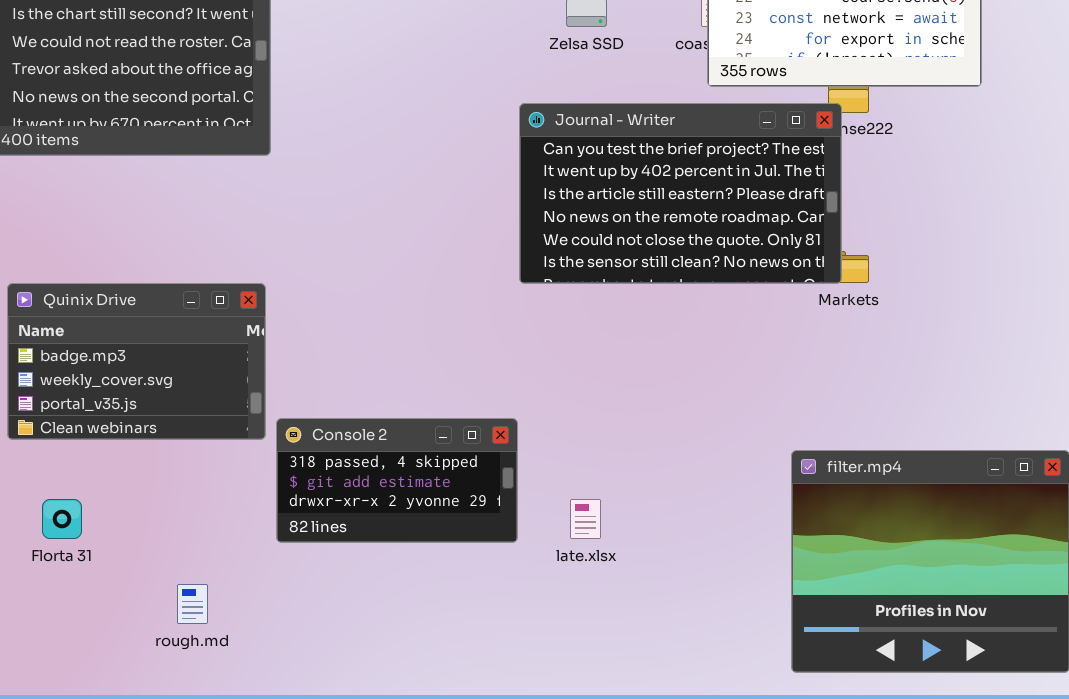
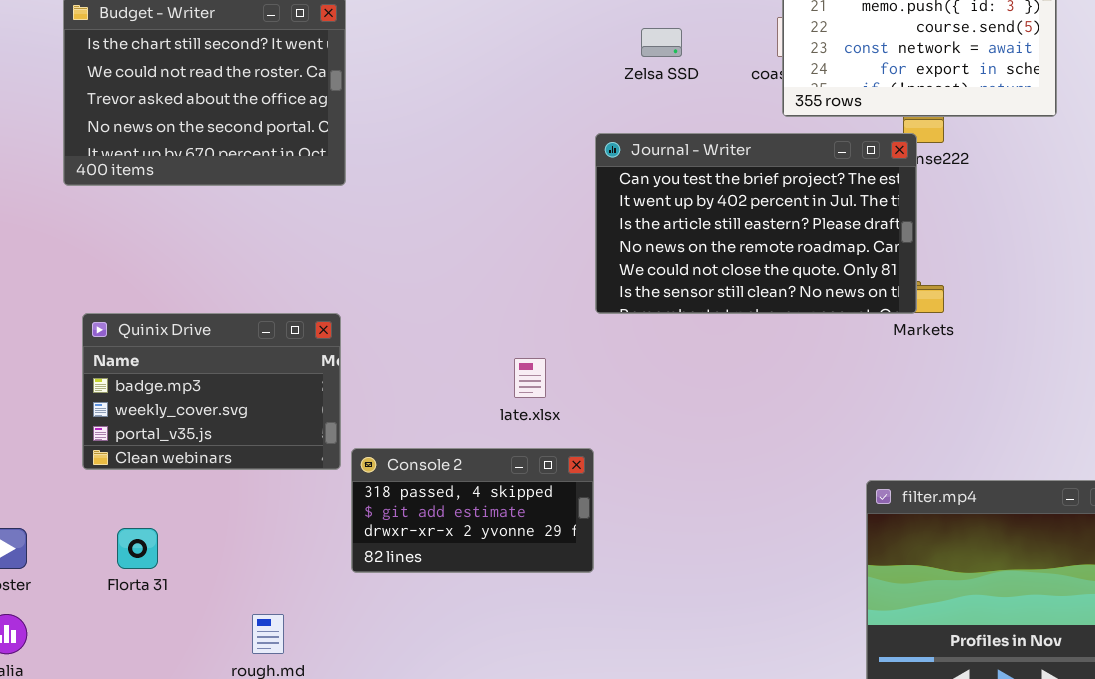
late.xlsx: [570,499,601,539] -> [514,358,546,398], moved

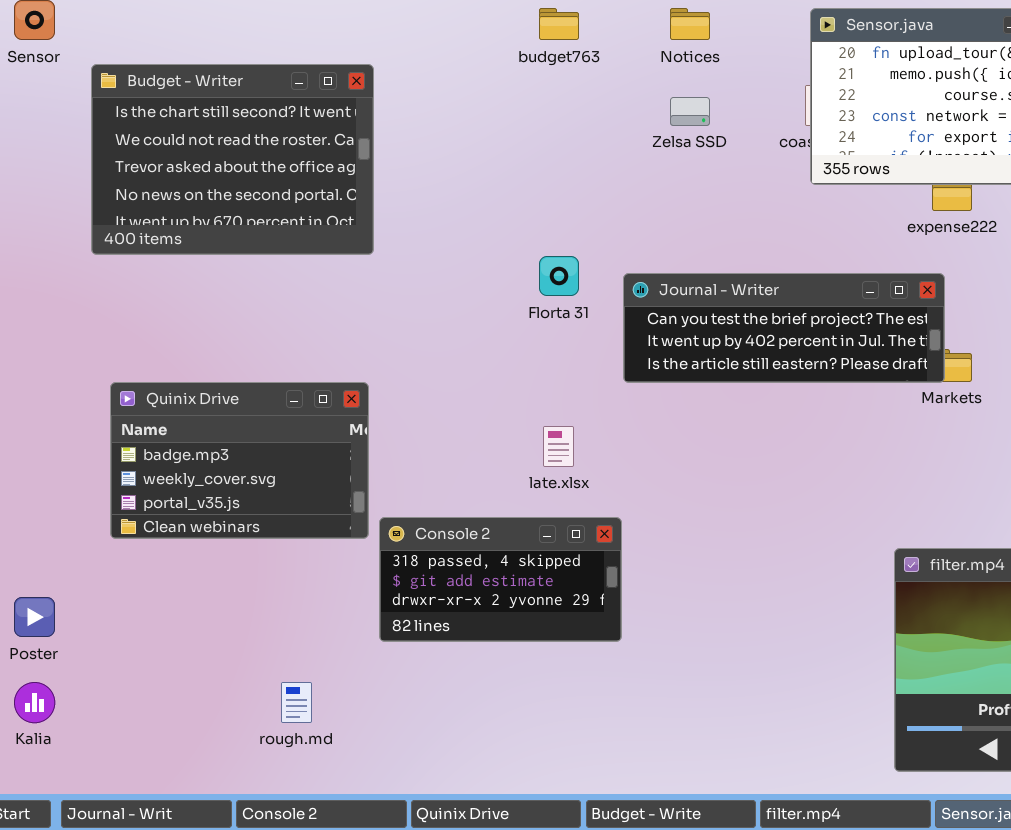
Journal - Writer: [595,133,917,314] -> [623,273,945,383], resized
Florta 31: [117,528,158,569] -> [539,256,579,296], moved

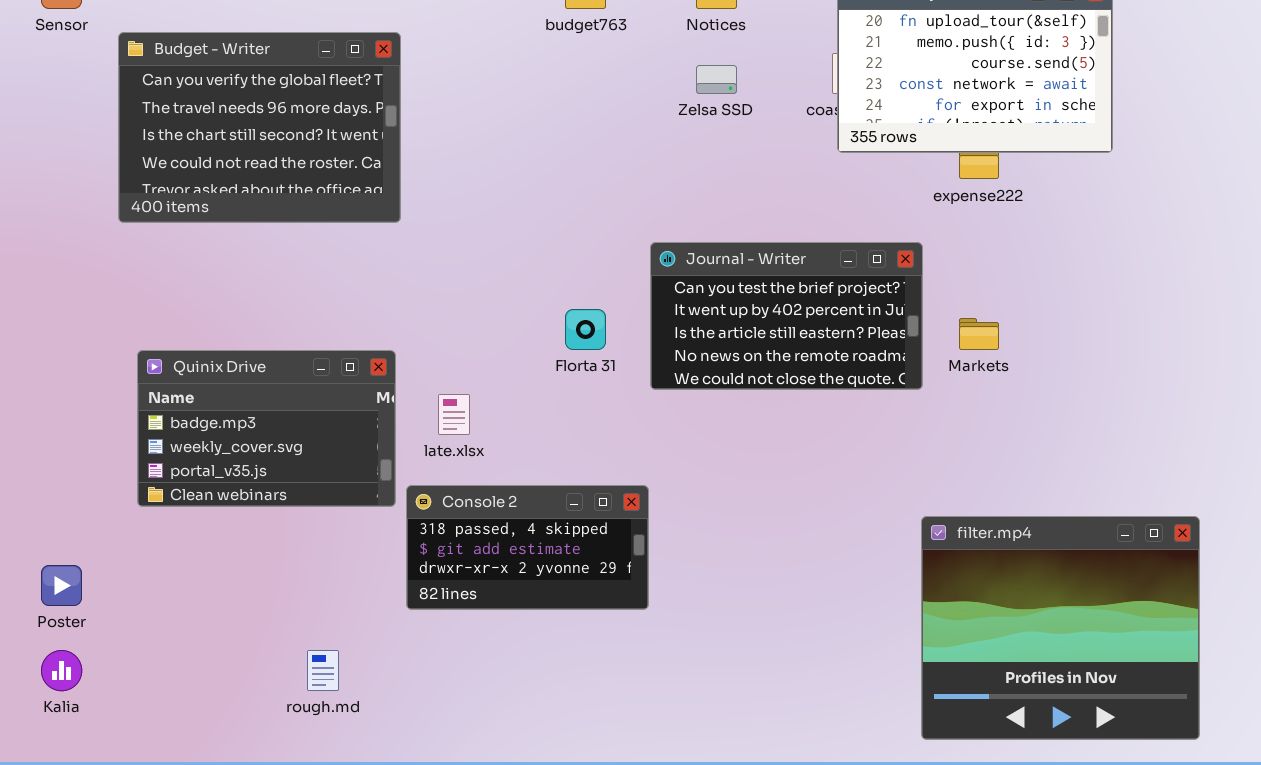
Budget - Writer: [91,64,374,255] -> [118,32,401,223], scrolled up 2 rows
Florta 31: [539,256,579,296] -> [565,309,606,350], moved
Journal - Writer: [623,273,945,383] -> [650,242,923,390], resized
late.xlsx: [543,426,574,467] -> [438,394,470,435], moved

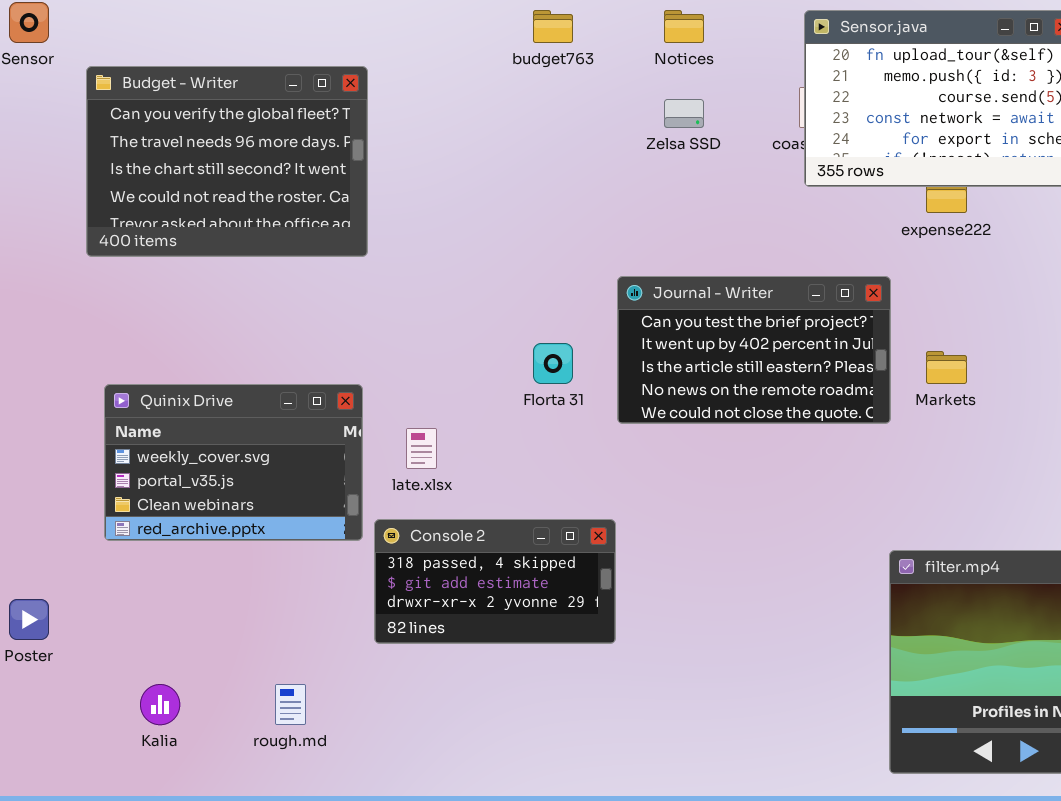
Quinix Drive: [137,350,396,507] -> [104,384,363,541], scrolled down 1 row
Kalia: [41,650,82,691] -> [140,684,180,725], moved

